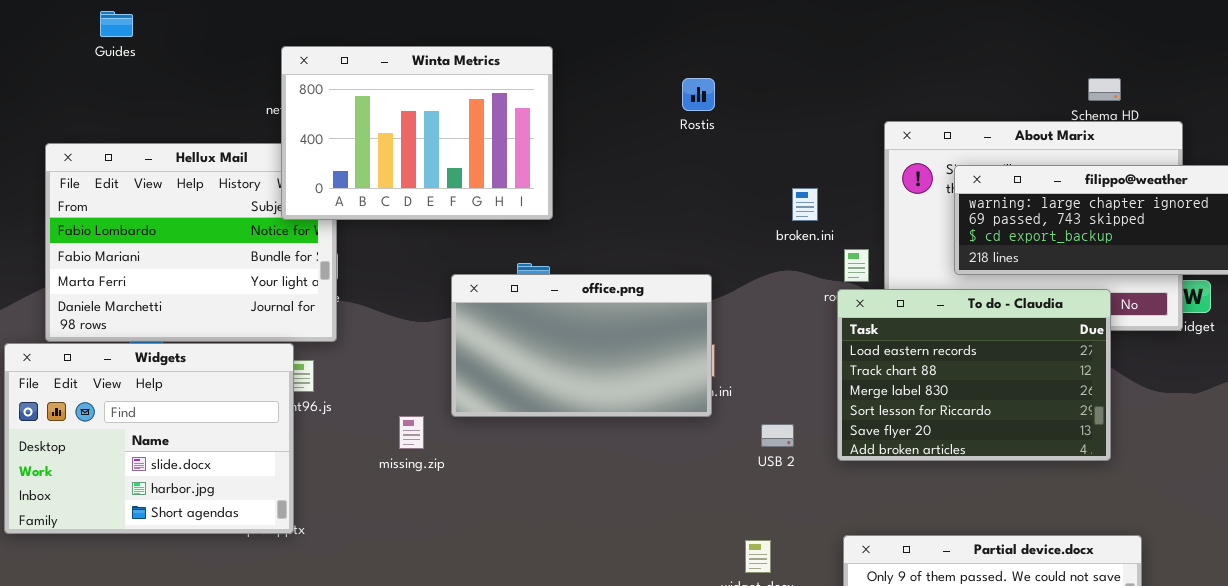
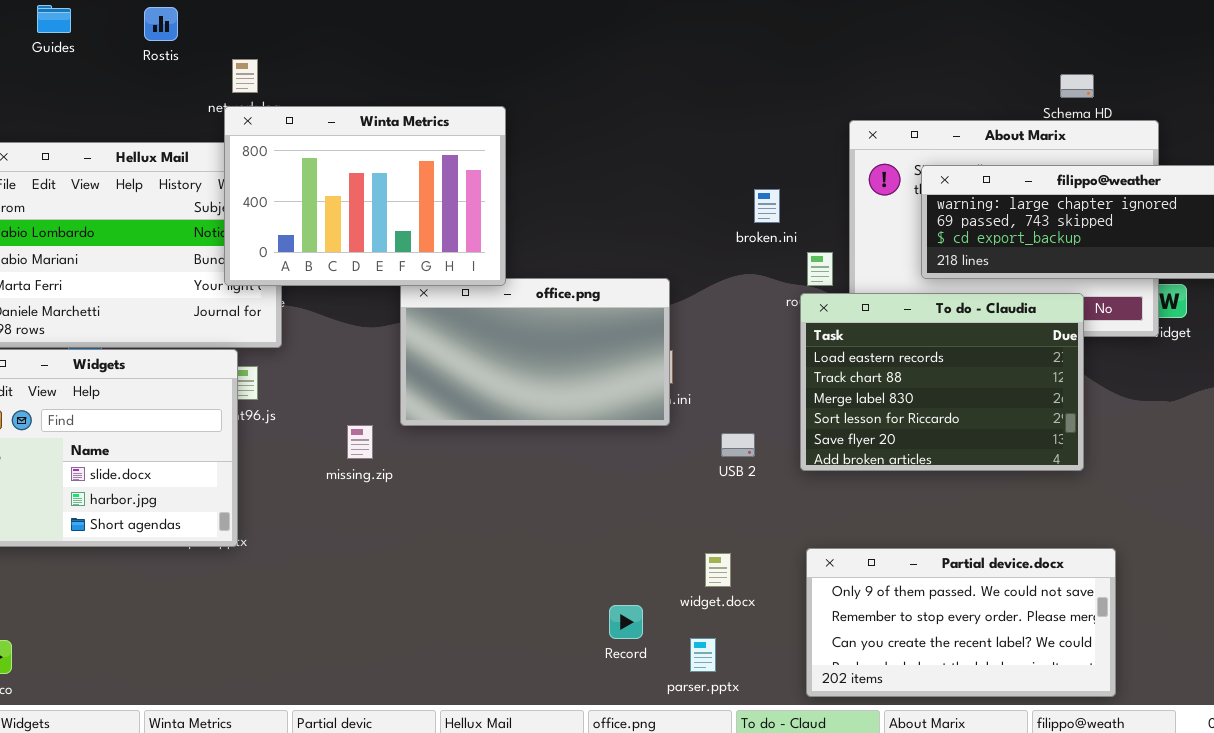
Winta Metrics: [281,46,553,220] -> [224,106,506,286], moved
Rostis: [682,78,715,111] -> [144,7,178,41], moved

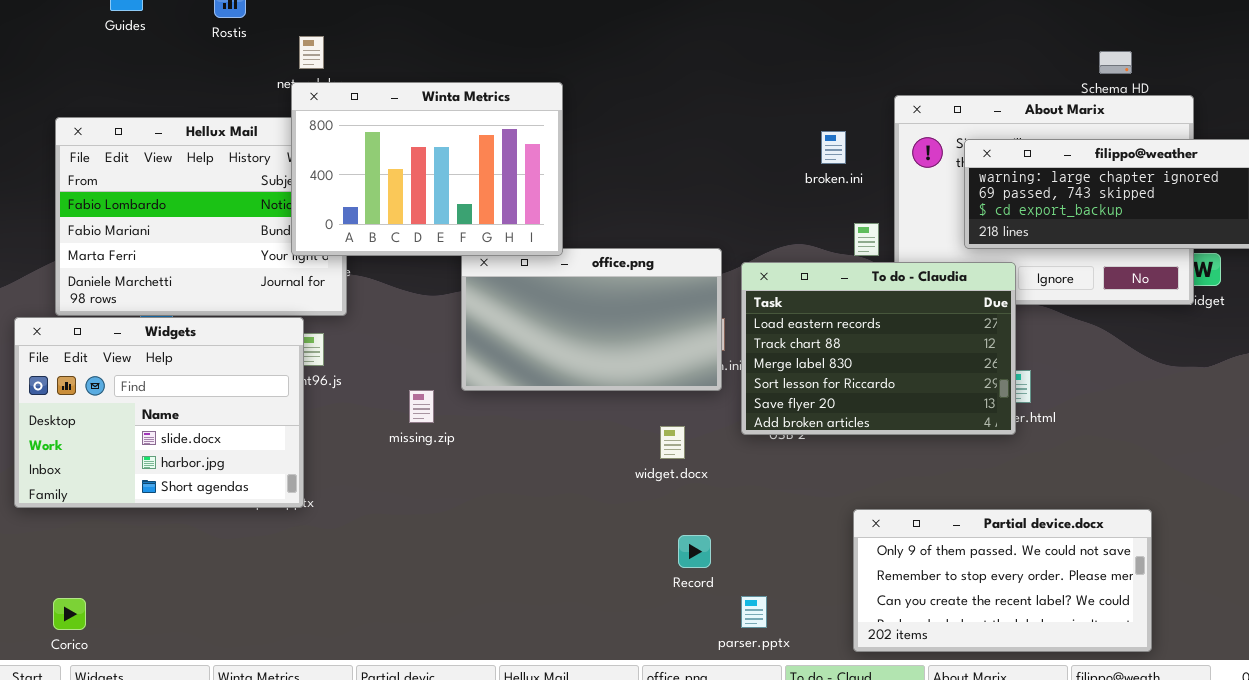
broken.ini: [754,189,780,223] -> [821,131,846,164], moved
To do - Claudia: [800,293,1084,471] -> [741,262,1016,435], moved
widget.docx: [705,553,731,587] -> [660,426,685,459], moved
Record: [609,605,643,639] -> [678,535,711,568], moved

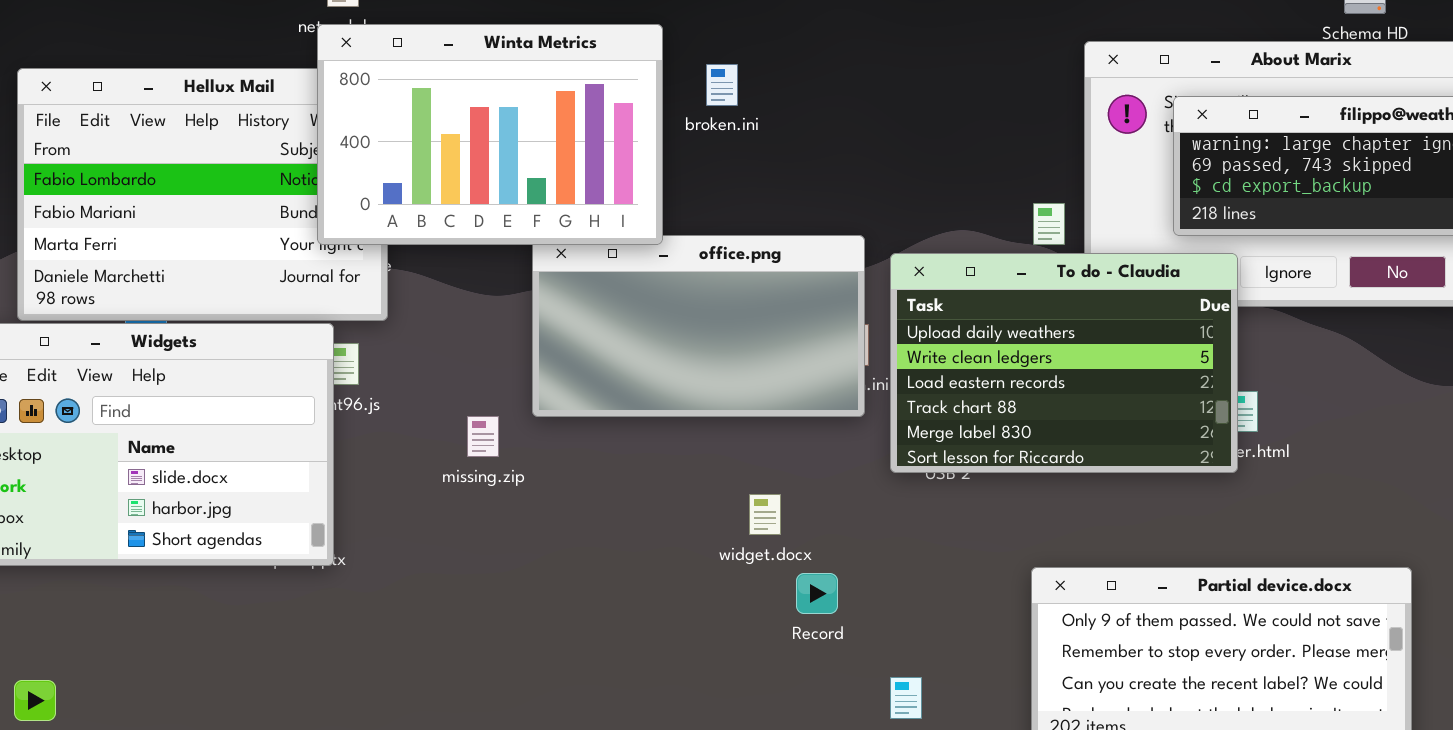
broken.ini: [821,131,846,164] -> [706,64,738,106], moved
To do - Claudia: [741,262,1016,435] -> [890,253,1238,473], scrolled up 2 rows
widget.docx: [660,426,685,459] -> [749,494,781,535], moved
Record: [678,535,711,568] -> [796,573,838,614], moved

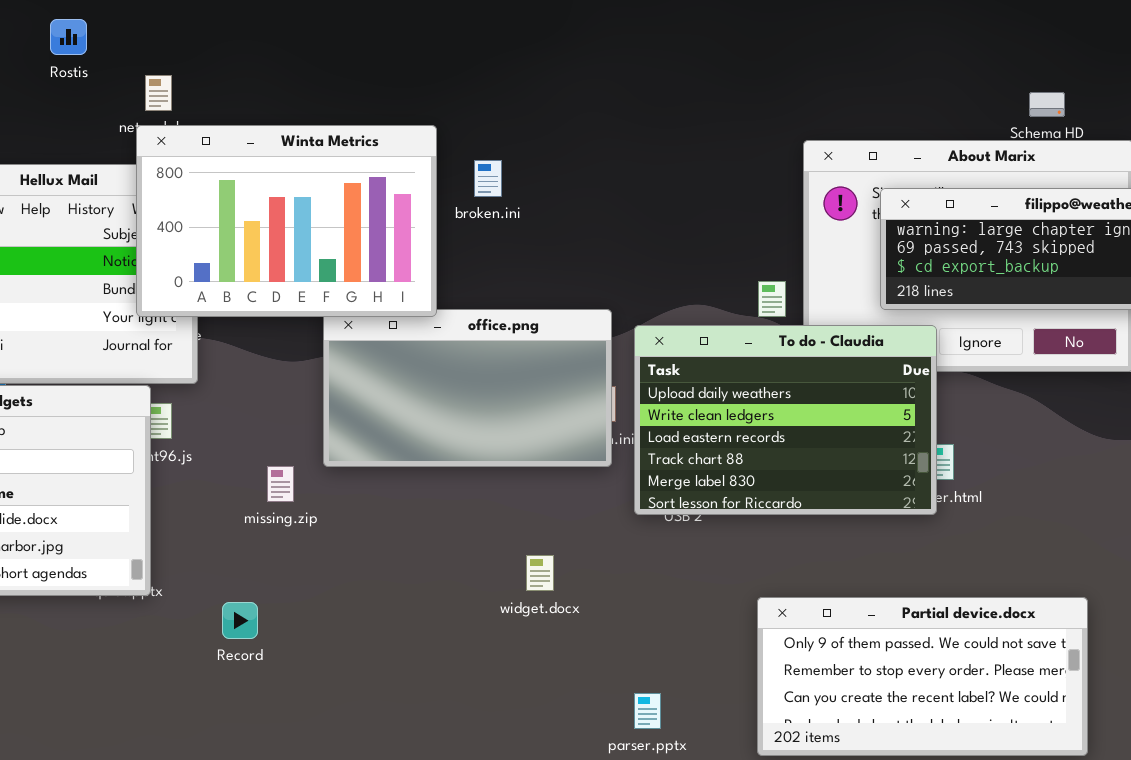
widget.docx: [749,494,781,535] -> [526,555,554,591], moved
Record: [796,573,838,614] -> [222,602,258,639], moved

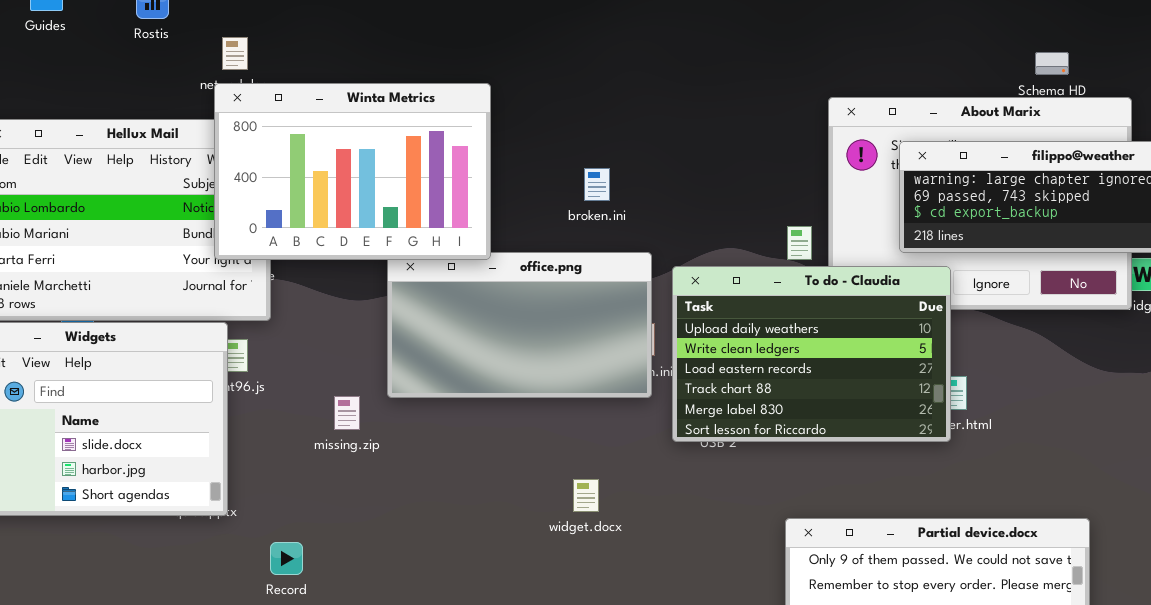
broken.ini: [474,160,502,197] -> [584,168,610,201], moved
Record: [222,602,258,639] -> [270,542,303,575], moved

